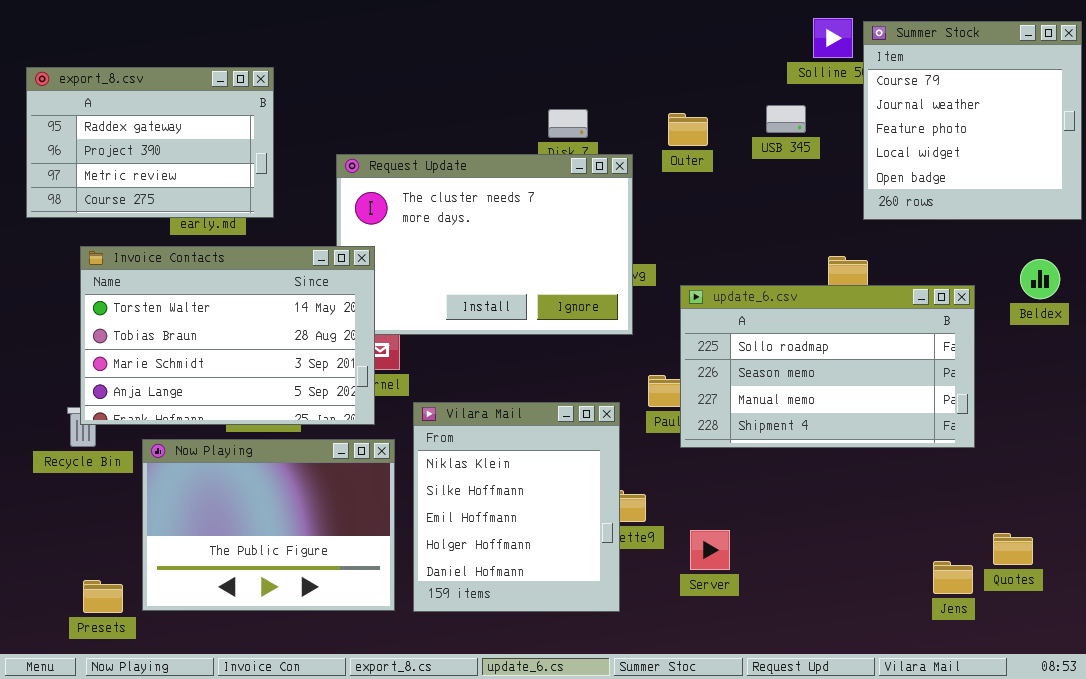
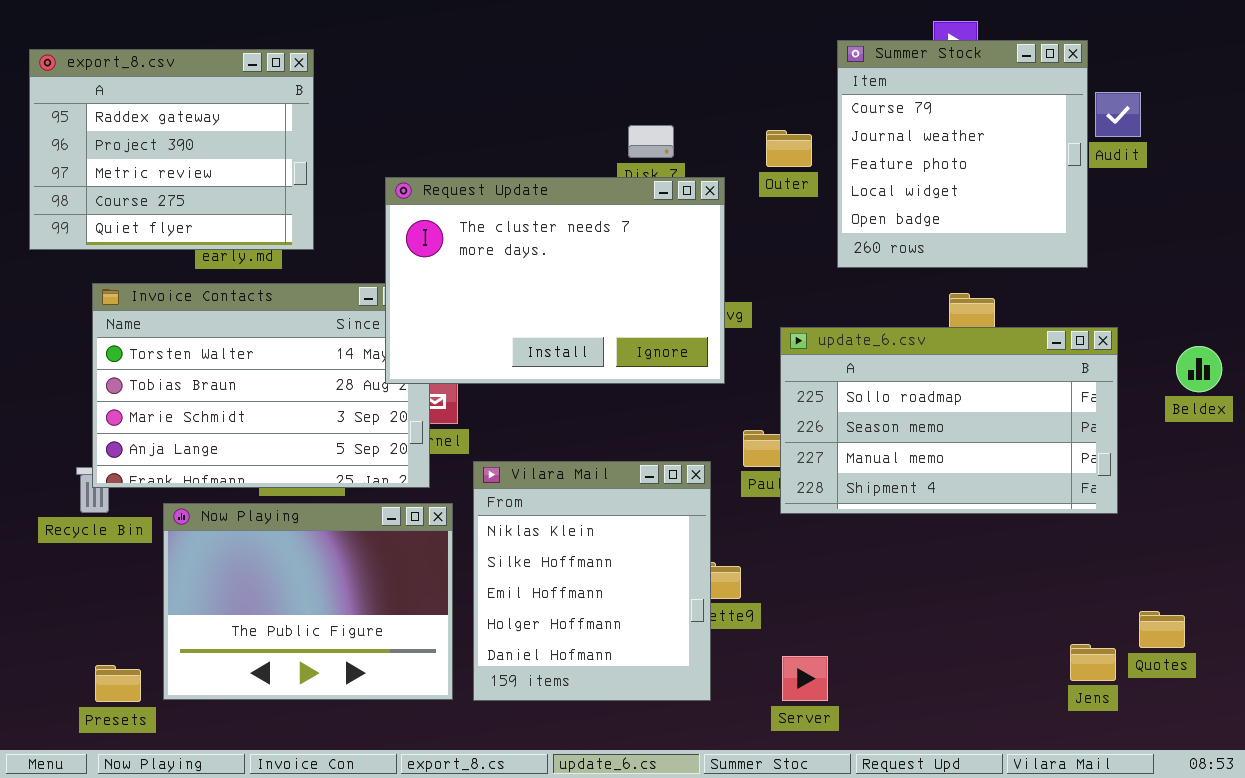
Summer Stock: [863,21,1082,220] -> [837,40,1088,268], moved
export_8.csv: [26,67,274,218] -> [29,49,314,250], resized
Request Update: [336,154,633,335] -> [385,177,725,384], raised
Beldex: [1020,259,1060,299] -> [1176,346,1222,392], moved
Server: [690,530,730,570] -> [782,656,828,701], moved

